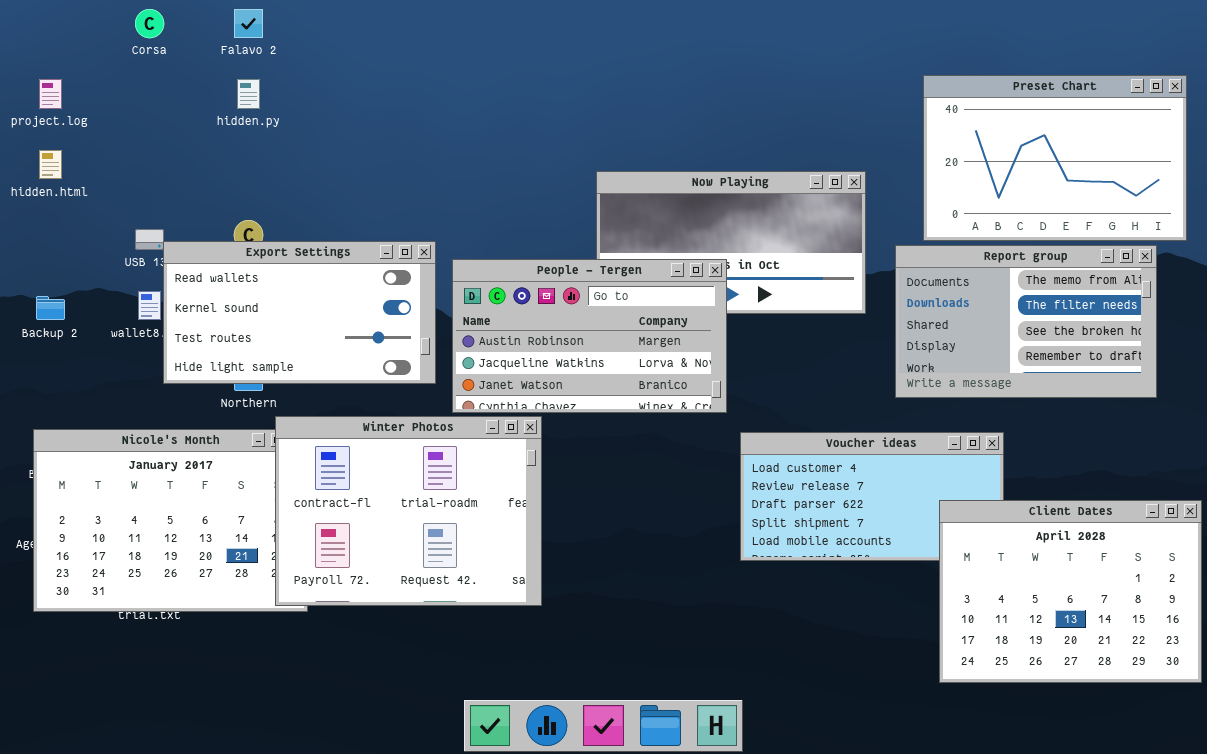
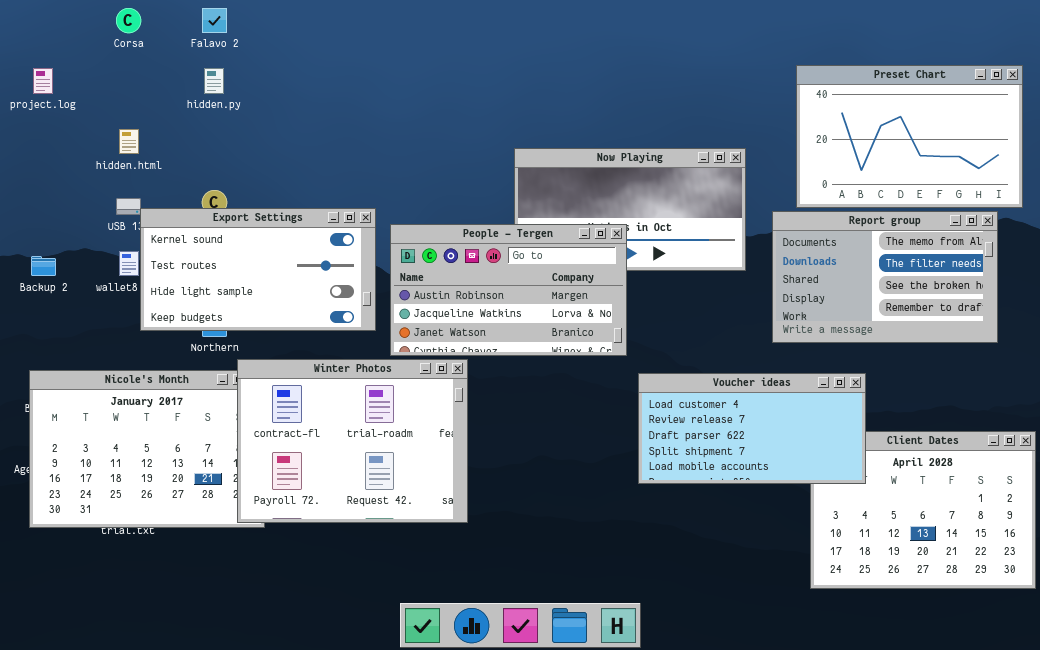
hidden.html: [39,150,62,179] -> [119,129,139,154], moved
Export Settings: [163,241,436,384] -> [140,208,376,331], scrolled down 1 row
Voucher ideas: [740,432,1004,561] -> [638,373,866,484], raised

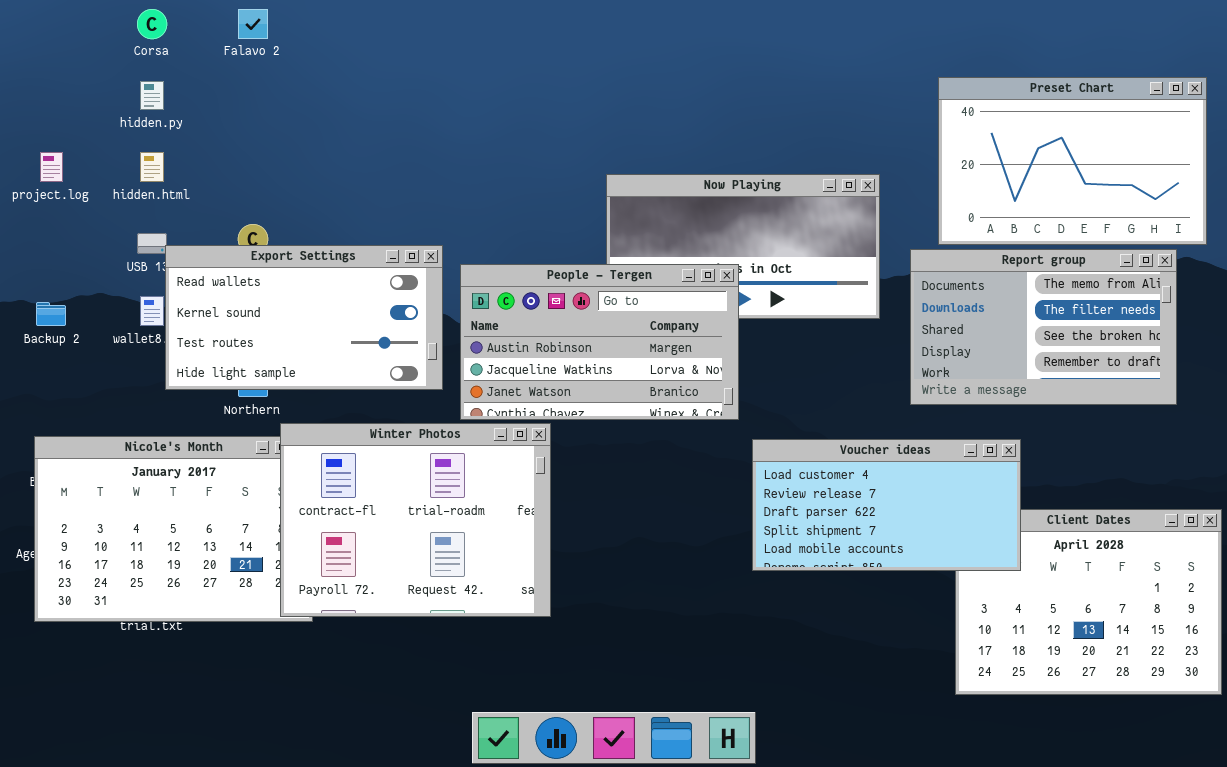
project.log: [33,68,53,94] -> [40,152,63,182], moved
hidden.py: [204,68,224,94] -> [140,81,164,110], moved
Export Settings: [140,208,376,331] -> [165,245,443,390], scrolled up 1 row

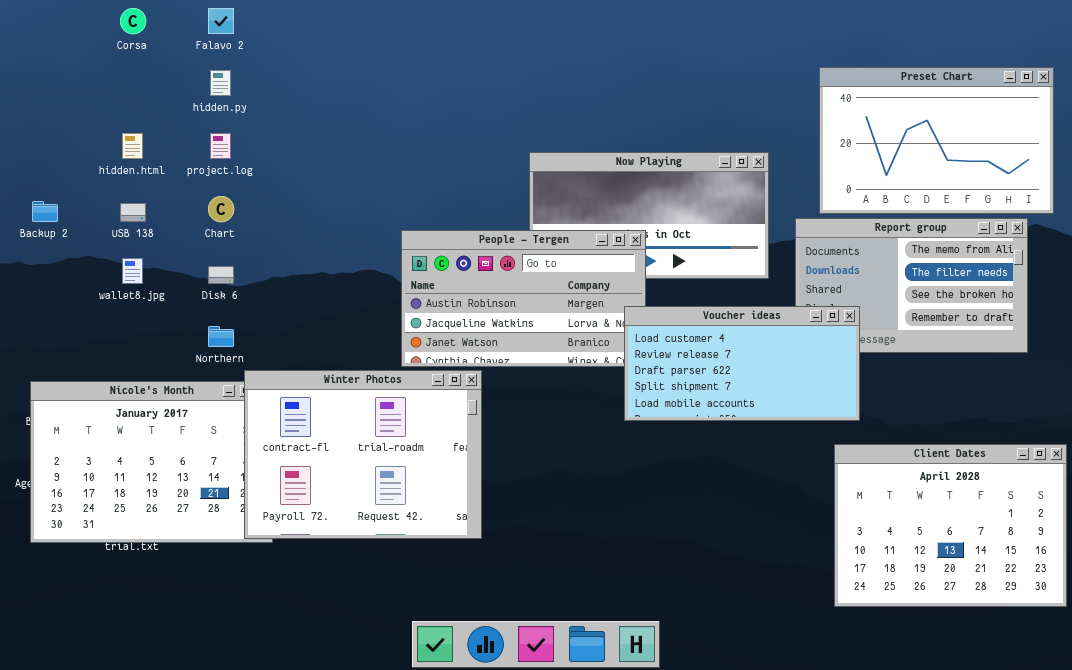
hidden.py: [140,81,164,110] -> [210,70,231,96], moved
project.log: [40,152,63,182] -> [210,133,231,159], moved
Export Settings: [165,245,443,390] -> none, closed
Backup 2: [36,302,66,326] -> [32,201,58,222], moved
Voucher ideas: [752,439,1021,571] -> [624,306,860,421], moved

